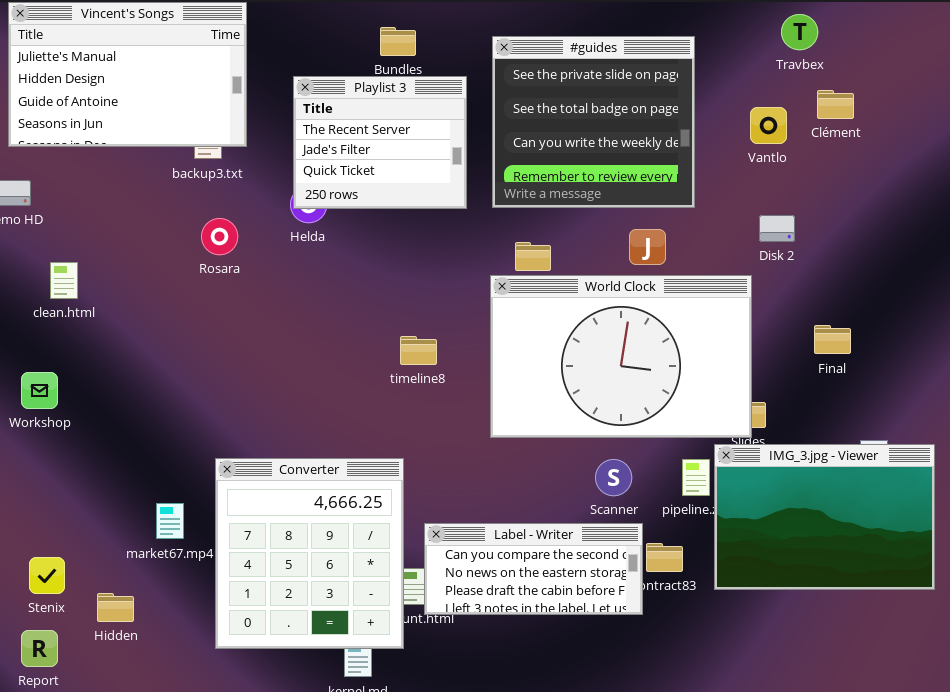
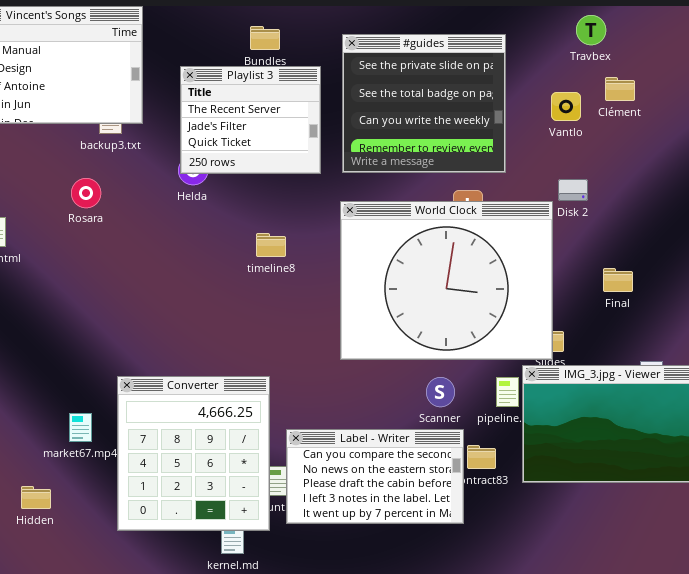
Rosara: [201,218,238,255] -> [71,178,101,208], moved
World Clock: [490,275,752,438] -> [340,201,553,360], resized
timeline8: [400,336,437,365] -> [256,233,286,257], moved
Label - Writer: [424,523,643,615] -> [286,429,464,524], resized

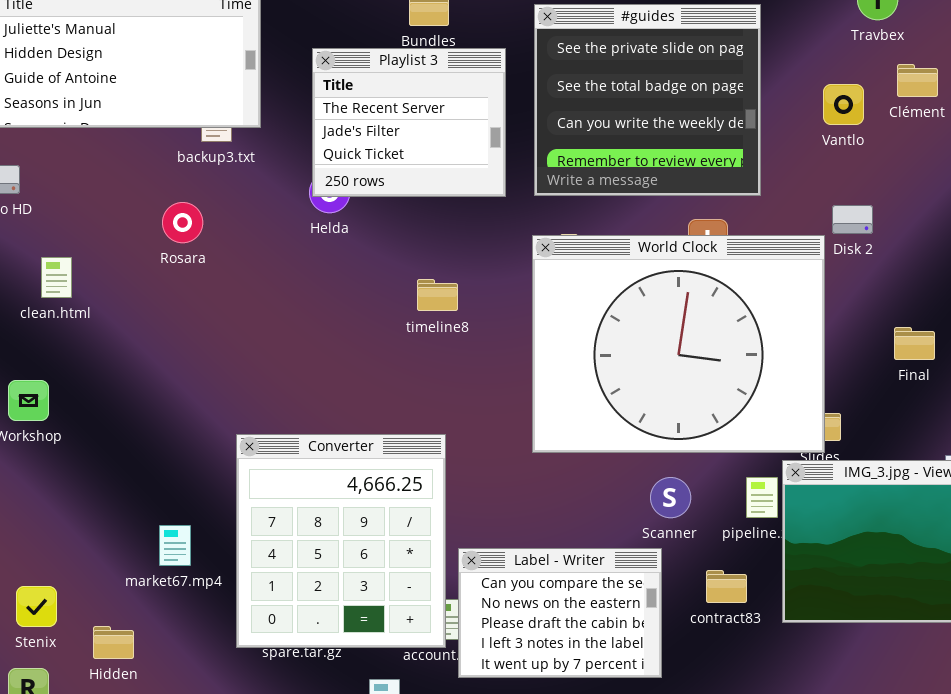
Converter: [117,376,270,531] -> [236,434,446,648], moved
Label - Writer: [286,429,464,524] -> [458,548,662,678], resized

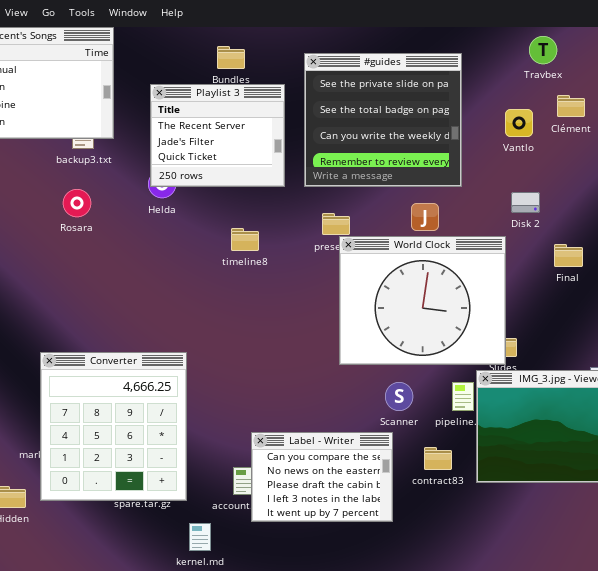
Rosara: [162,202,203,243] -> [63,189,91,217], moved
World Clock: [532,235,825,453] -> [339,236,506,365], resized
timeline8: [417,279,458,311] -> [231,228,259,251], moved
Final: [894,327,935,360] -> [554,244,583,267], moved
Converter: [236,434,446,648] -> [40,352,187,501], moved

